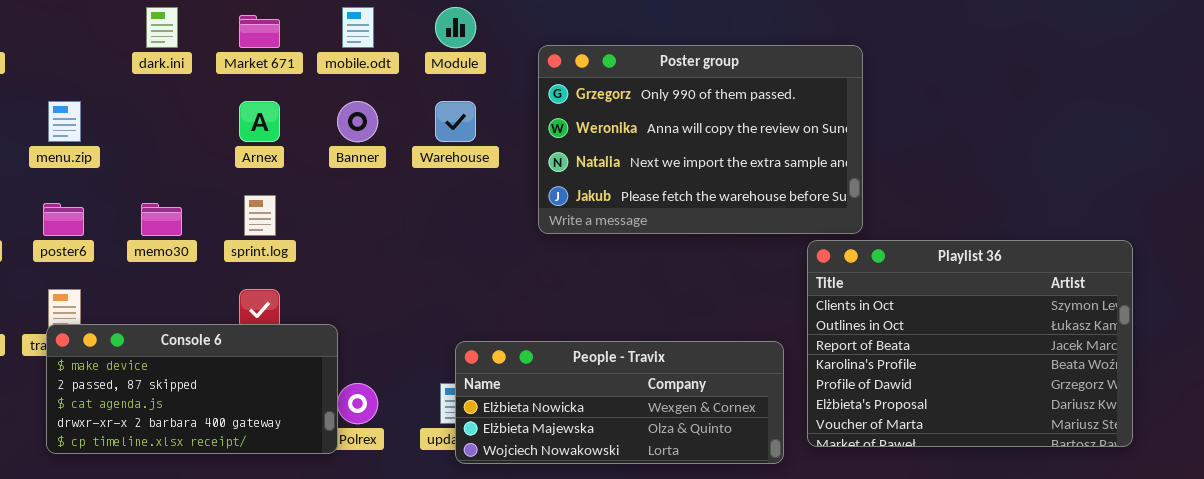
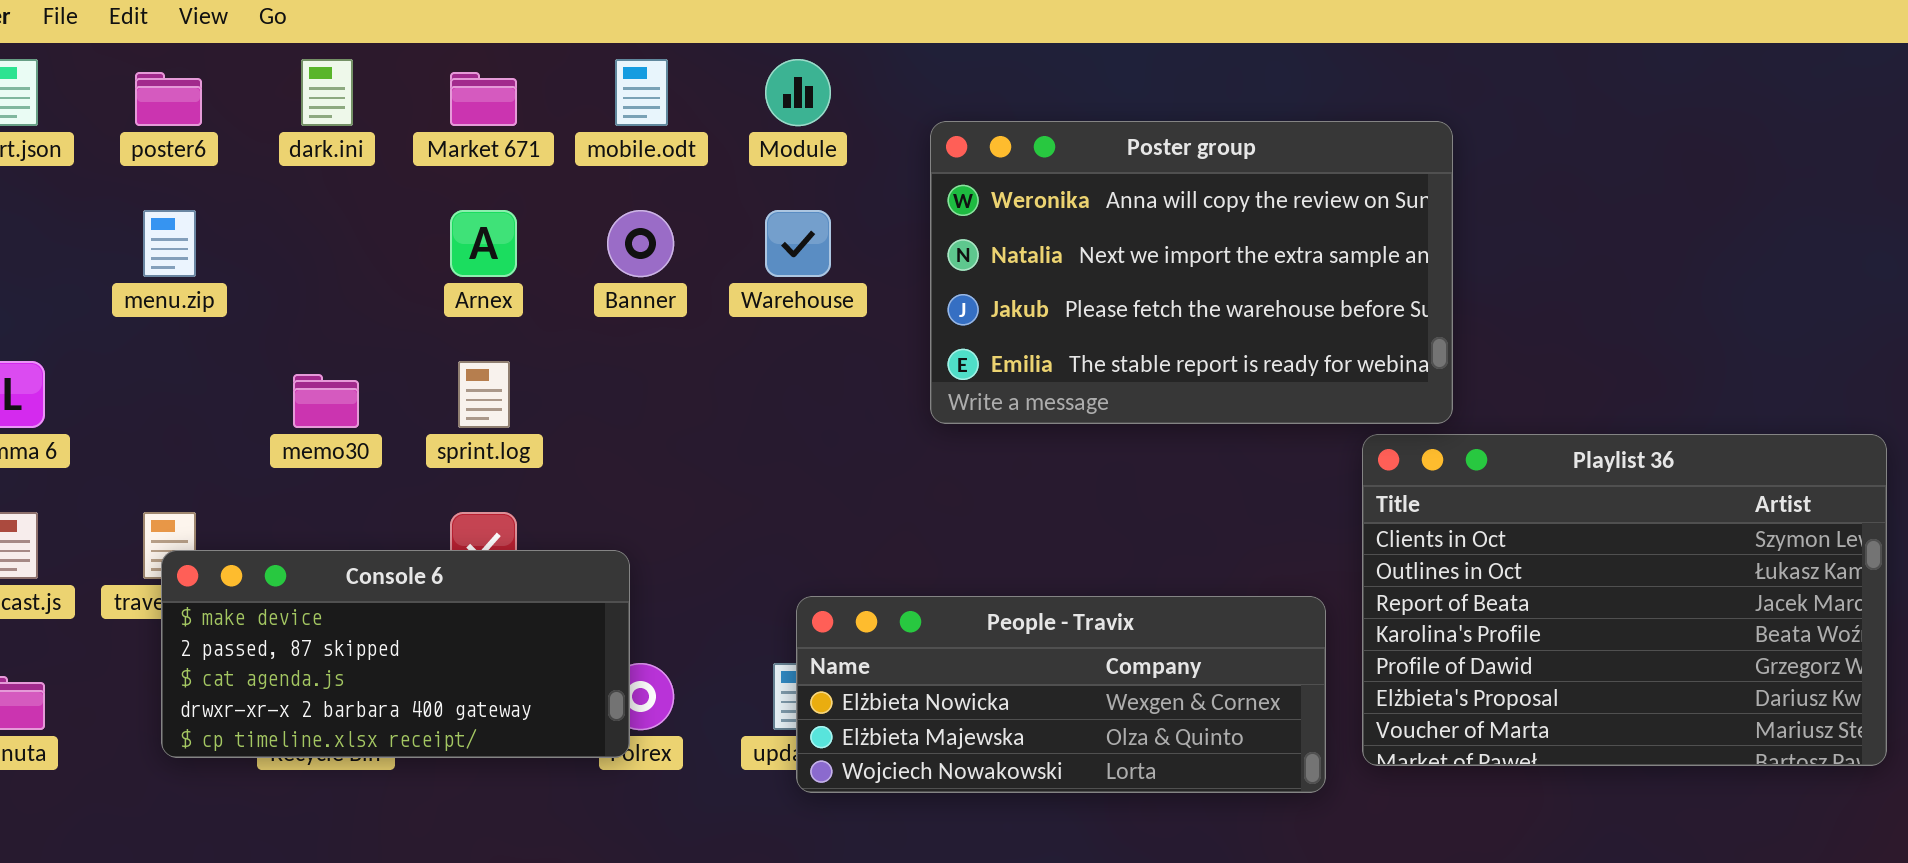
Poster group: [538,45,863,234] -> [930,121,1453,424], scrolled down 1 row
poster6: [43,203,84,236] -> [135,72,202,126], moved
Console 6: [46,324,338,454] -> [161,550,630,758], moved

